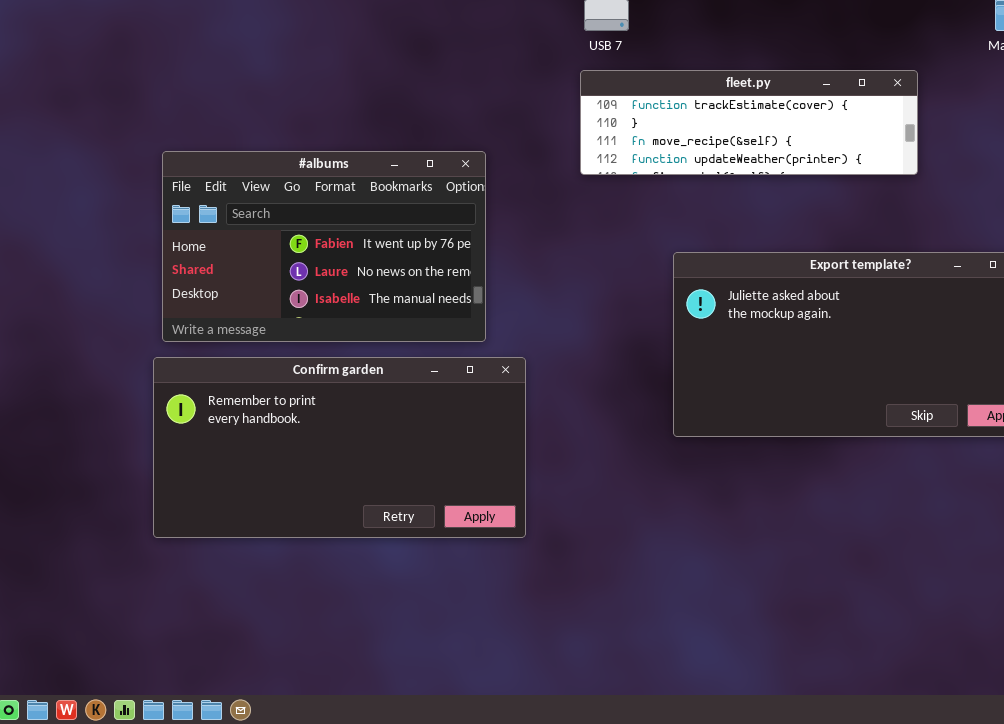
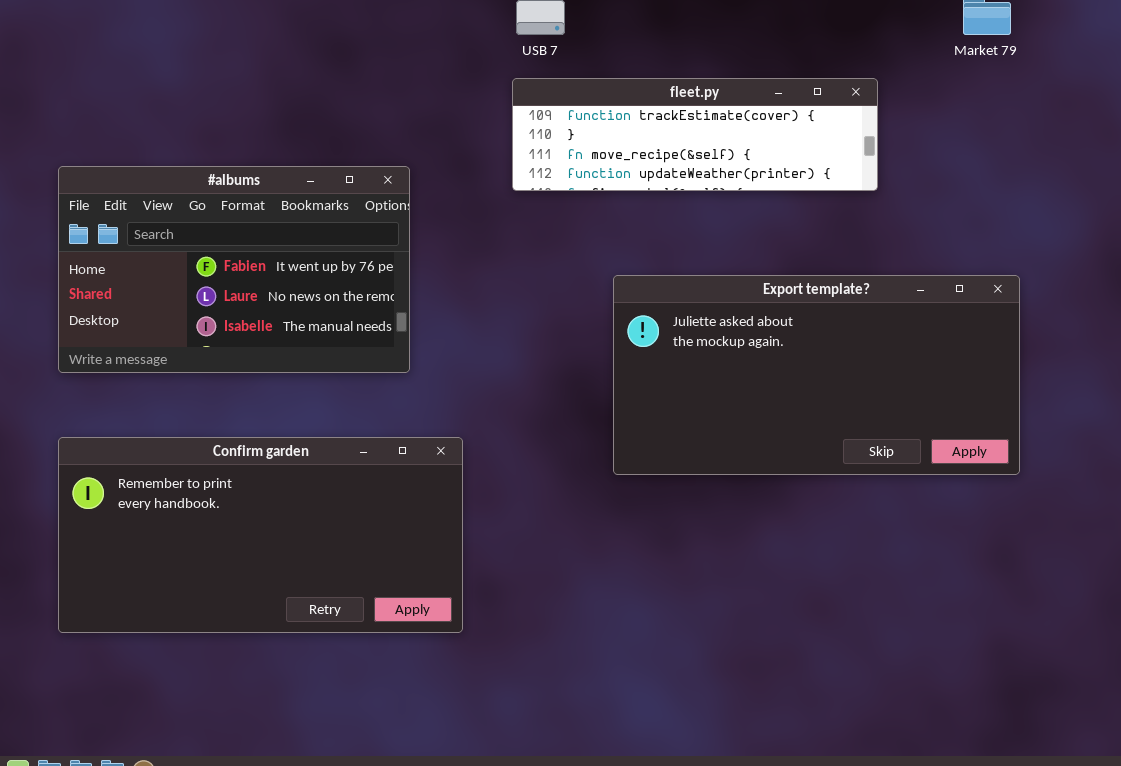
Confirm garden: [153,357,526,538] -> [58,437,463,633], moved

